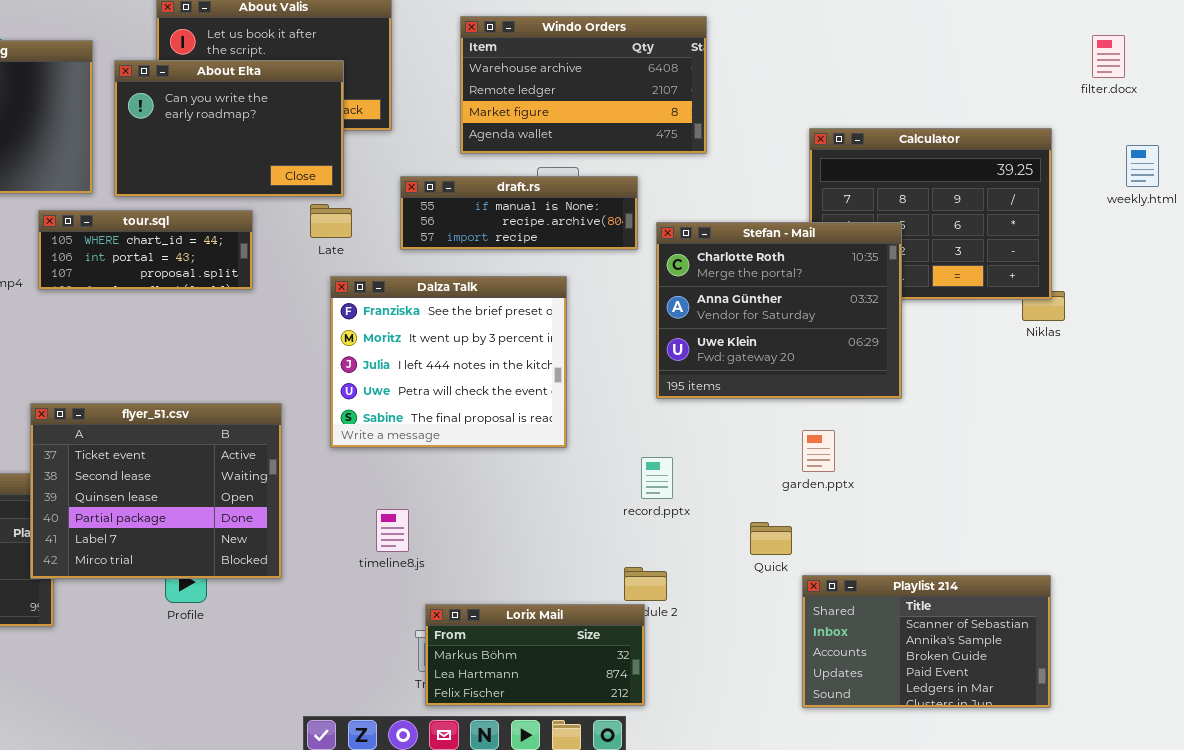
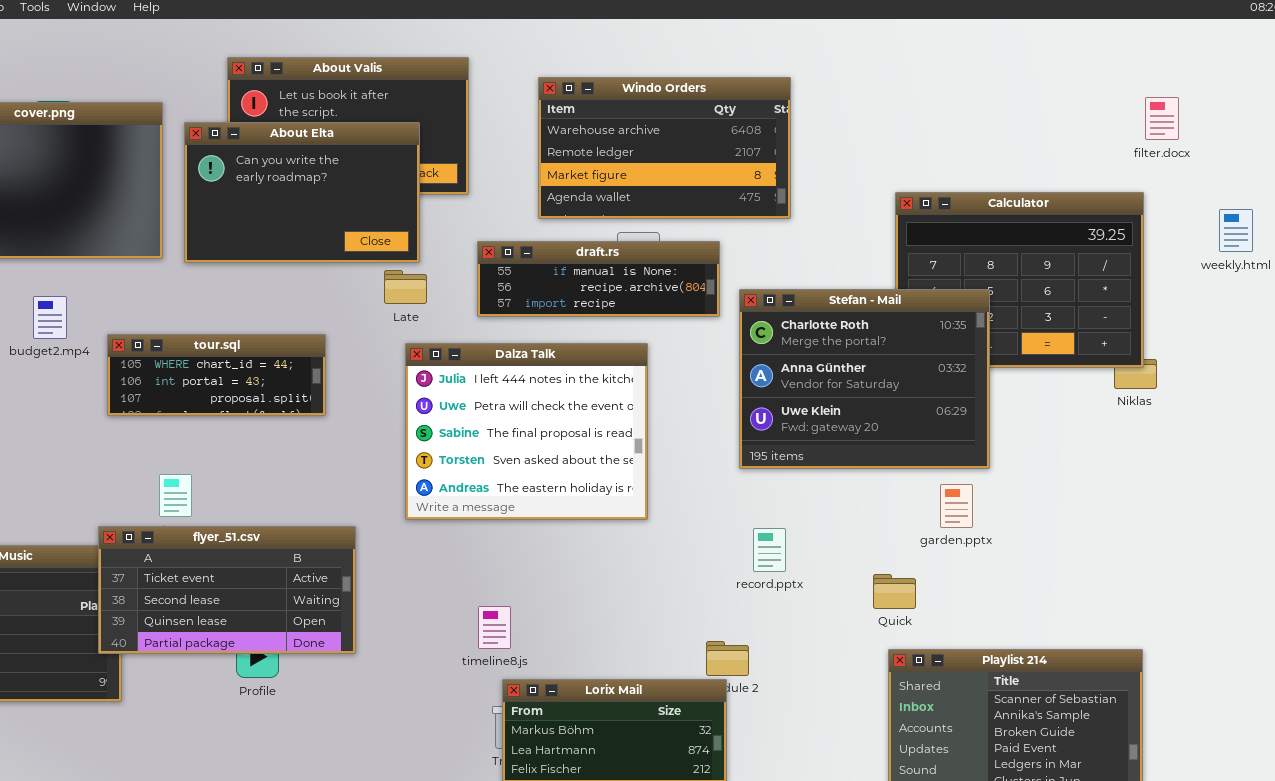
filter.docx: [1092,35,1125,78] -> [1145,97,1179,140], moved
tour.sql: [38,210,253,290] -> [107,334,326,416], moved
Dalza Talk: [330,276,567,448] -> [405,343,648,520], scrolled down 2 rows
flyer_51.csv: [30,403,282,579] -> [98,526,356,654], resized
garden.pptx: [802,430,835,472] -> [940,484,973,528], moved
record.pptx: [641,457,673,499] -> [753,528,786,572], moved
timeline8.js: [376,509,409,552] -> [478,606,511,649], moved
Quick: [750,522,792,555] -> [873,574,916,609], moved

